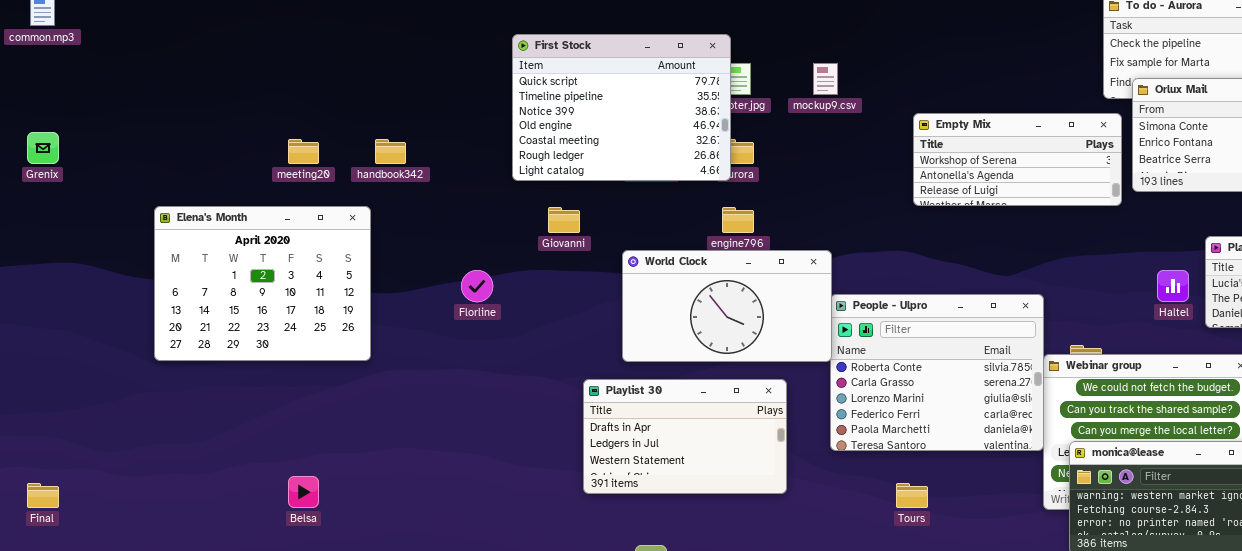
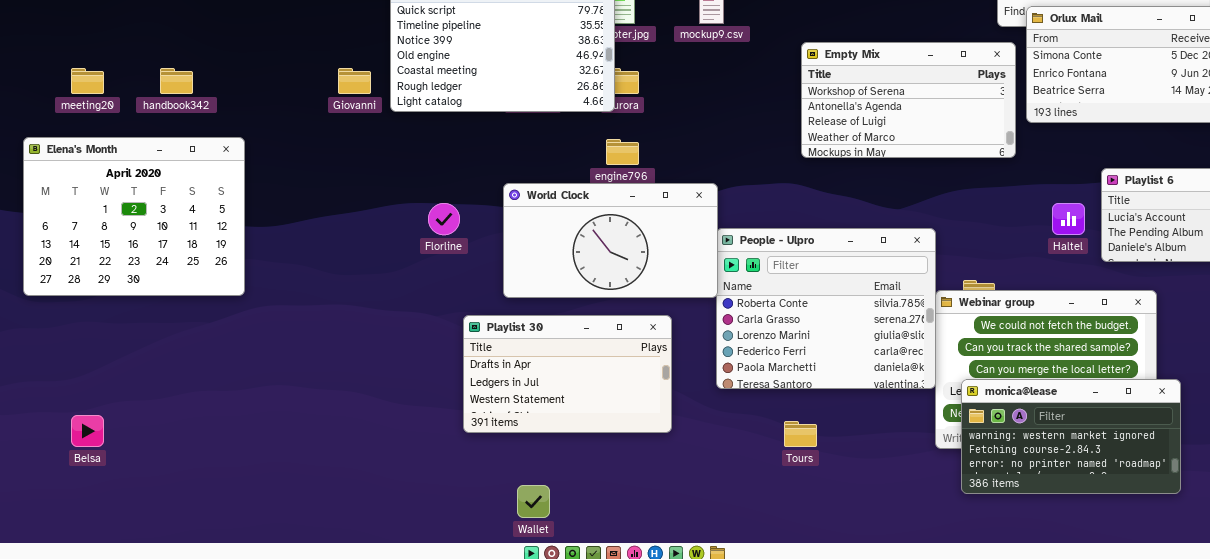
Empty Mix: [913,113,1122,206] -> [801,42,1016,158], resized
meeting20: [288,139,319,164] -> [71,68,104,94], moved
handbook342: [375,139,406,164] -> [160,68,193,94], moved
Giovanni: [548,207,580,233] -> [338,68,371,94], moved
Florline: [461,270,493,302] -> [428,203,460,235], moved
Belsa: [288,476,319,508] -> [71,415,104,447], moved

